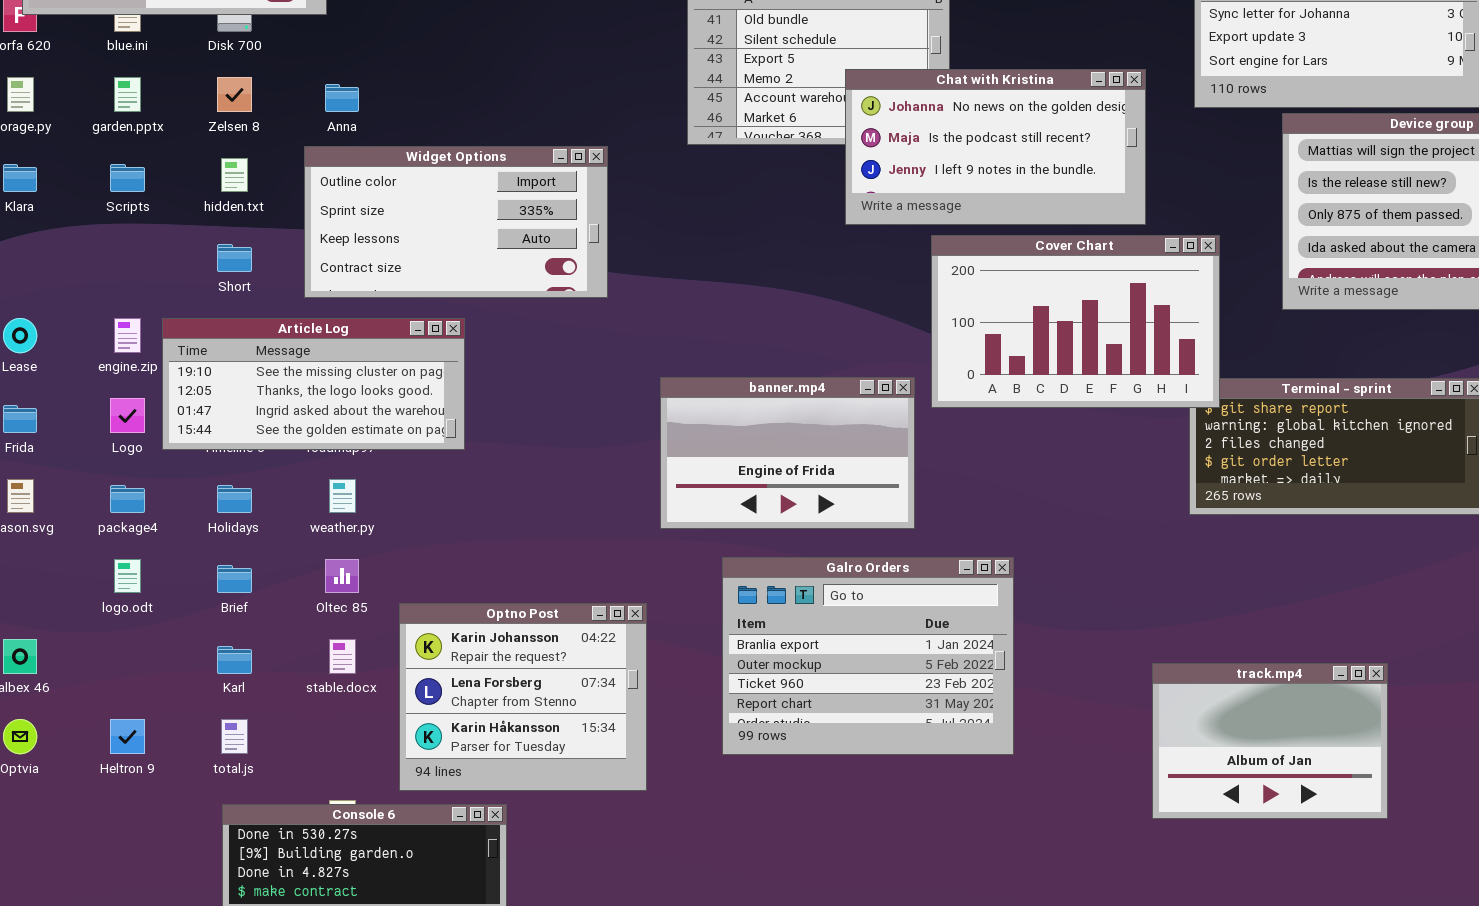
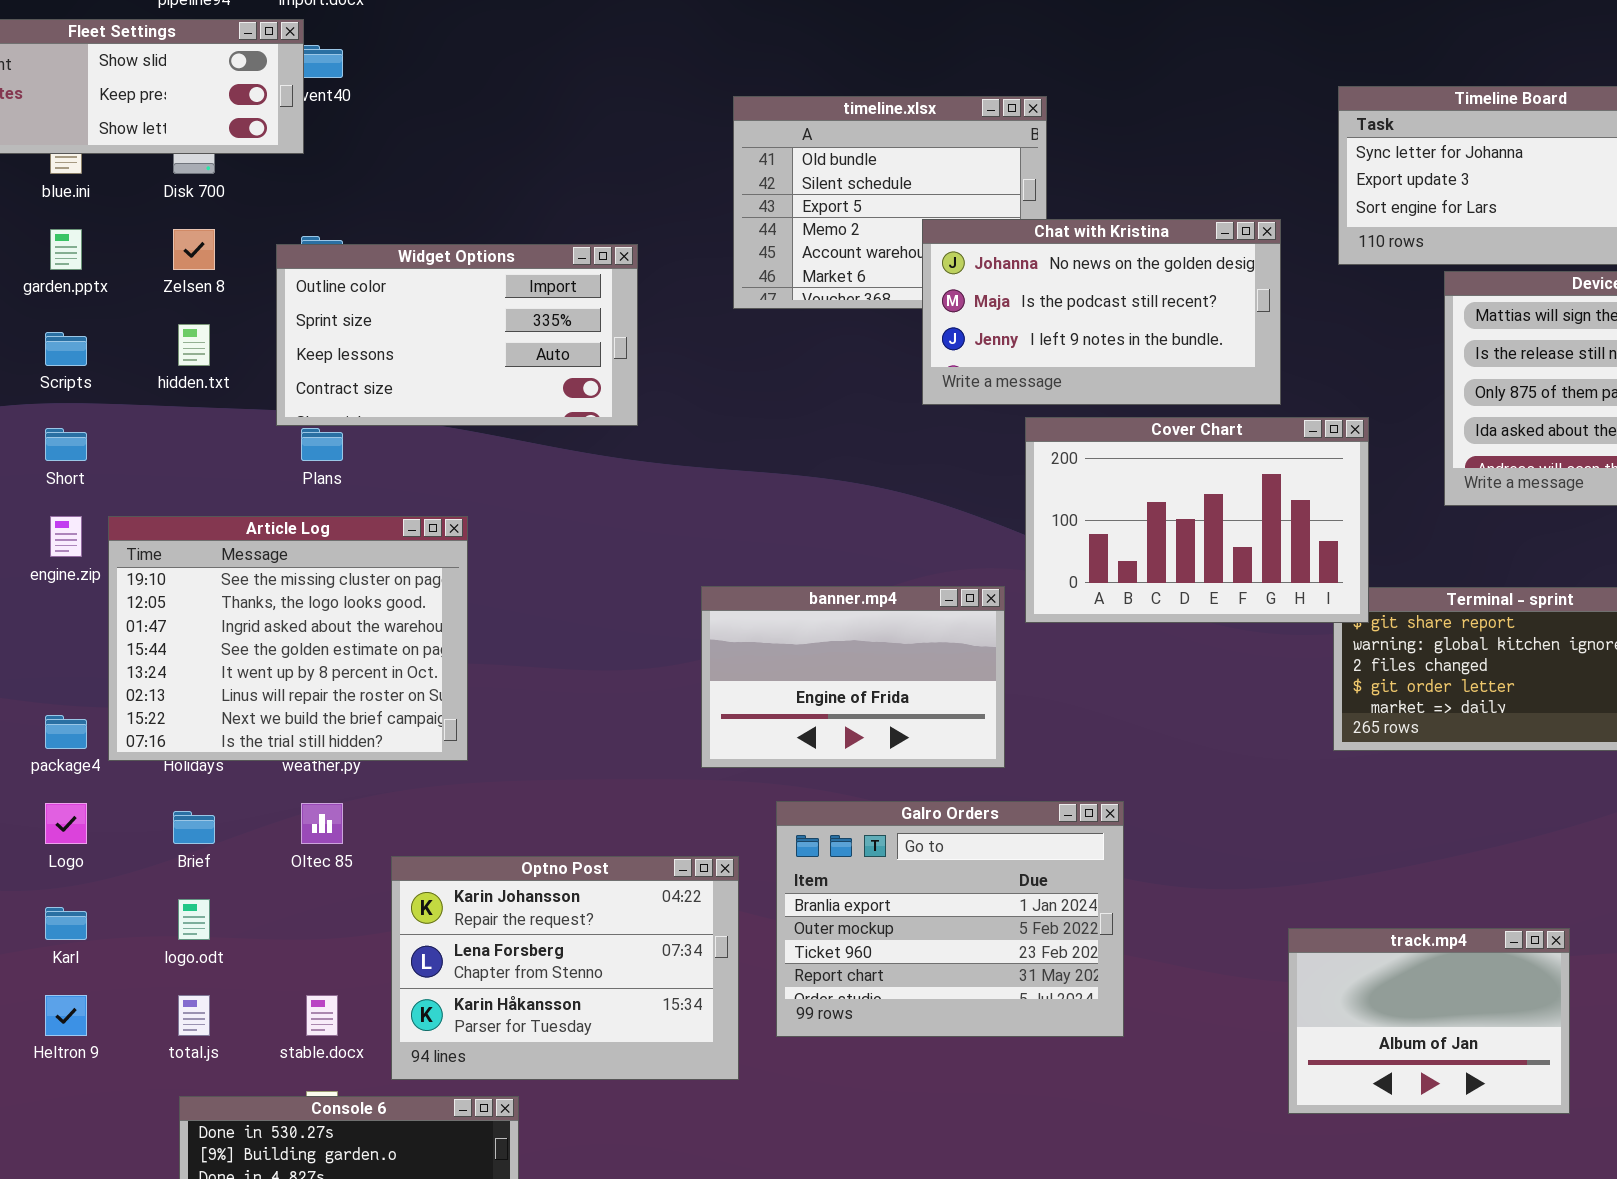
Widget Options: [304,146,608,298] -> [276,244,638,426], moved
Short: [217,244,252,272] -> [45,428,87,461], moved
Article Log: [162,318,465,450] -> [108,516,468,761], resized
Logo: [110,398,145,433] -> [45,803,87,844], moved
logo.odt: [114,559,141,593] -> [178,899,210,940], moved
Optno Post: [399,603,647,791] -> [391,856,739,1080], resized
stable.docx: [329,639,356,674] -> [306,995,338,1036], moved
Karl: [217,646,252,674] -> [45,907,87,940], moved

